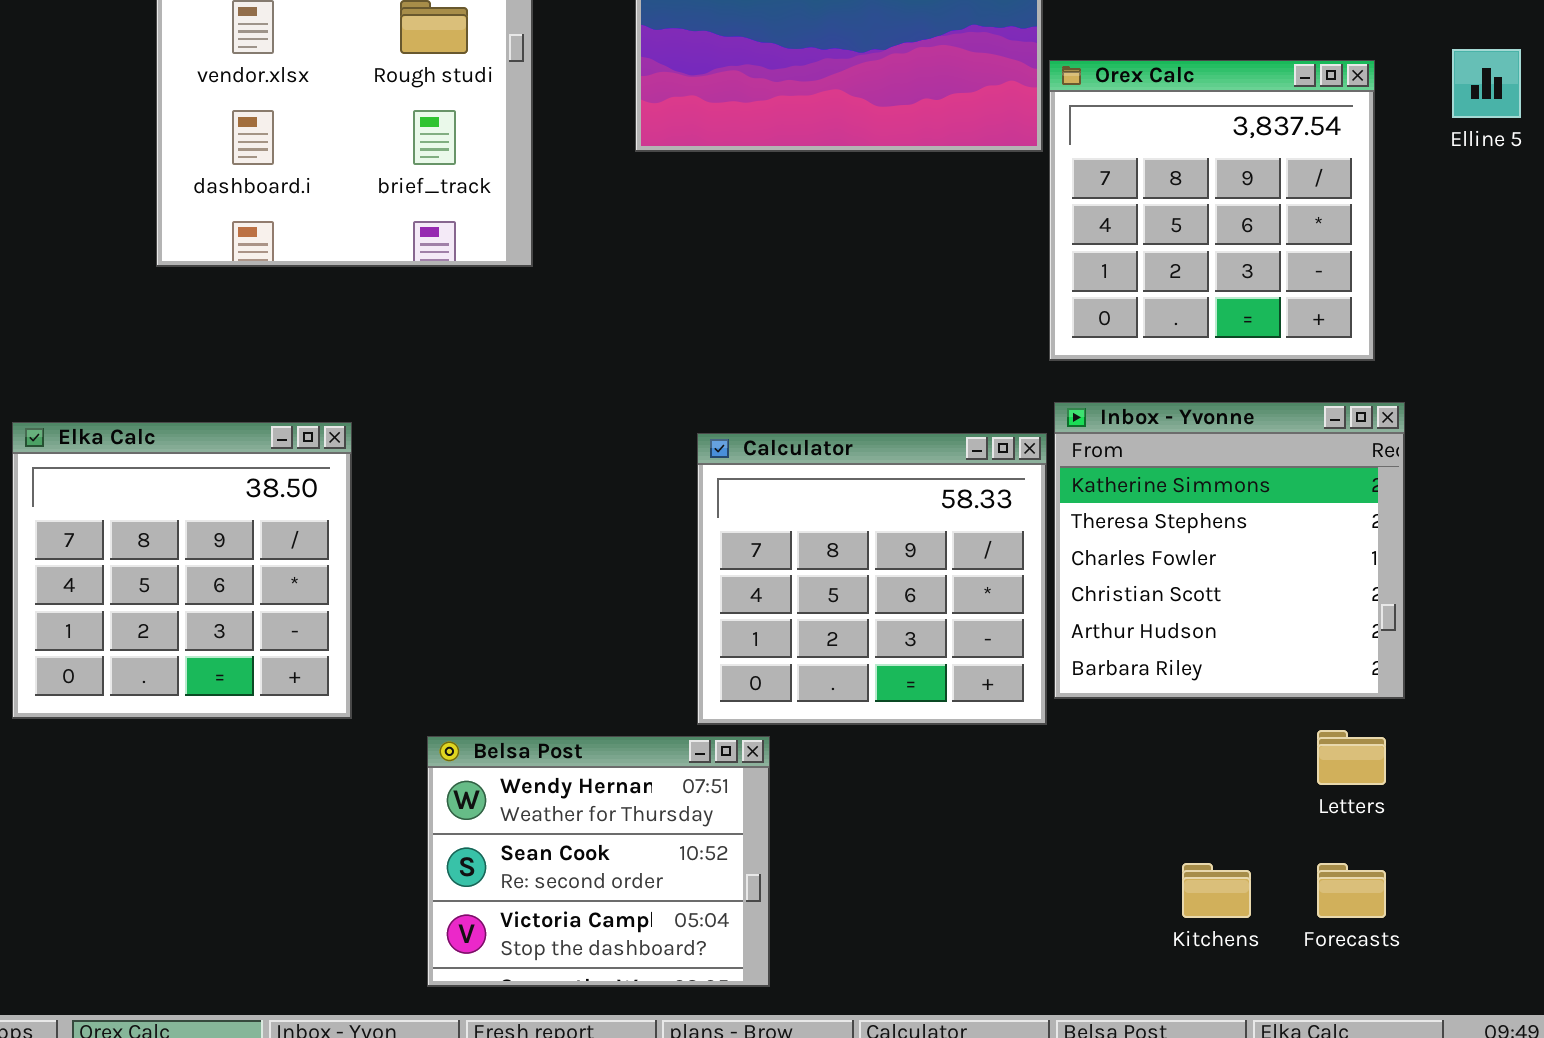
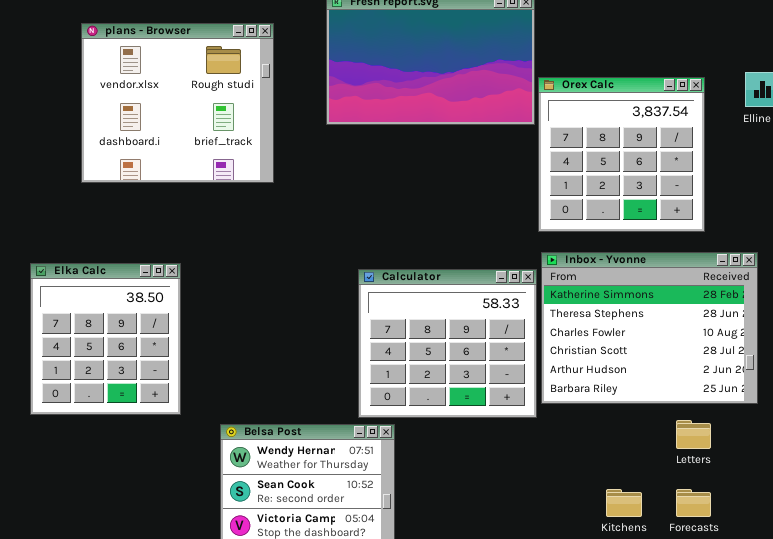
Inbox - Yvonne: [1054,402,1405,699] -> [541,252,758,404], resized
Elka Calc: [12,422,352,719] -> [30,263,181,415], resized

